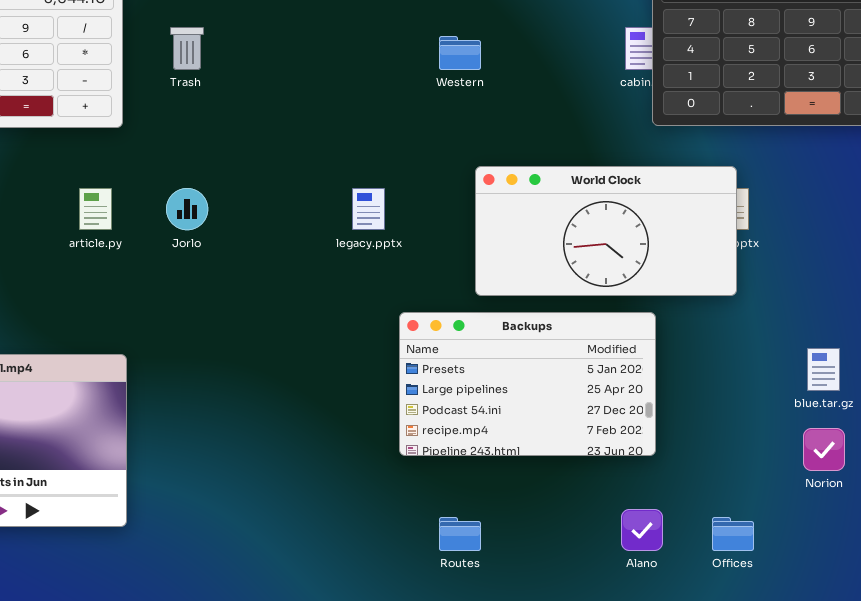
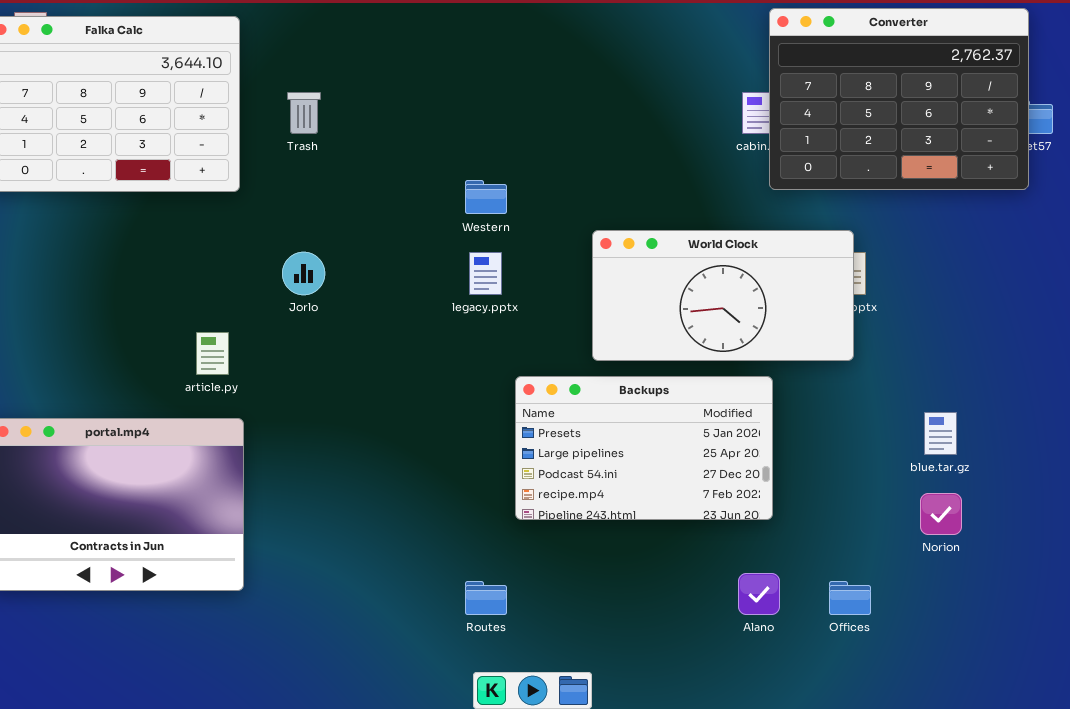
Western: [439,36,481,70] -> [465,180,507,214], moved
article.py: [79,188,112,230] -> [196,332,229,375], moved
Routes: [439,517,481,551] -> [465,581,507,615], moved

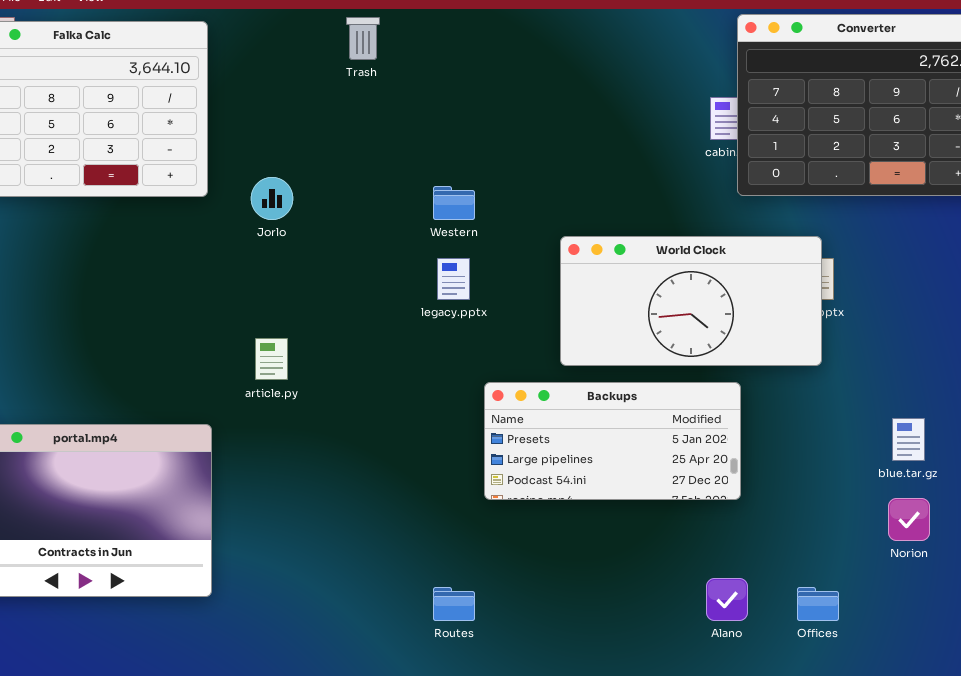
Trash: [287,92,321,134] -> [346,17,380,60], moved
Jorlo: [282,252,325,295] -> [251,177,293,220], moved
article.py: [196,332,229,375] -> [255,338,288,380], moved
Backups: [515,376,773,520] -> [484,382,741,500], resized

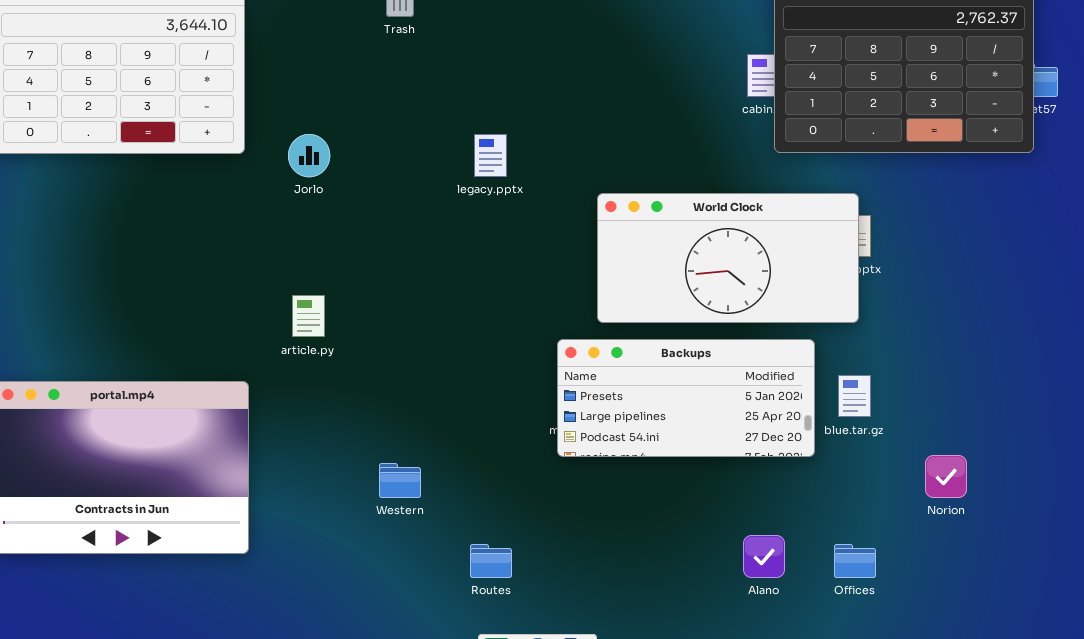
Western: [433,186,475,220] -> [379,463,421,498], moved
legacy.pptx: [437,258,470,300] -> [474,134,507,177], moved
Backups: [484,382,741,500] -> [557,339,815,457], moved
blue.tar.gz: [892,418,925,461] -> [838,375,871,417], moved

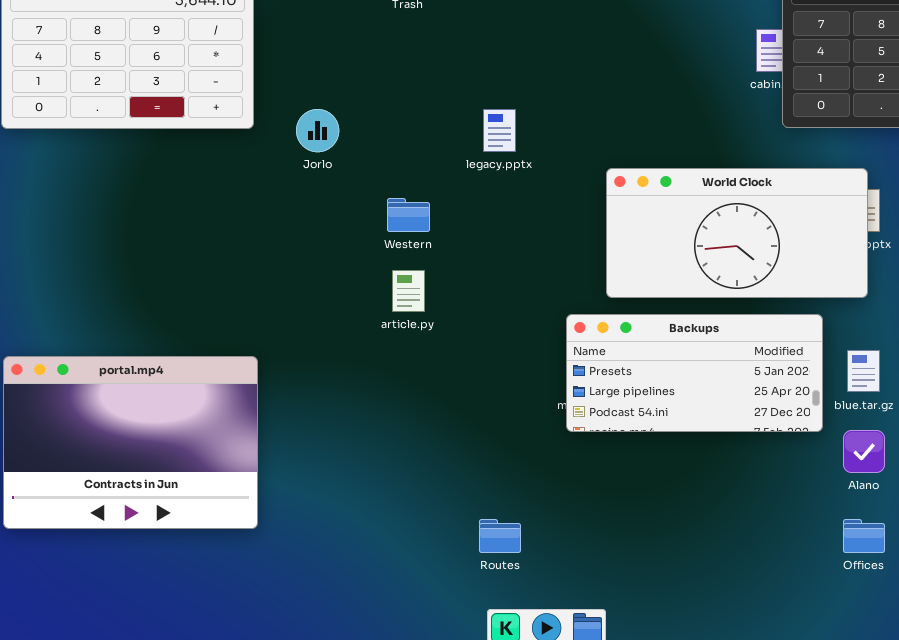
article.py: [292,295,325,337] -> [392,270,425,312], moved
Western: [379,463,421,498] -> [387,198,430,232], moved
Alano: [743,535,785,578] -> [843,430,885,473], moved

